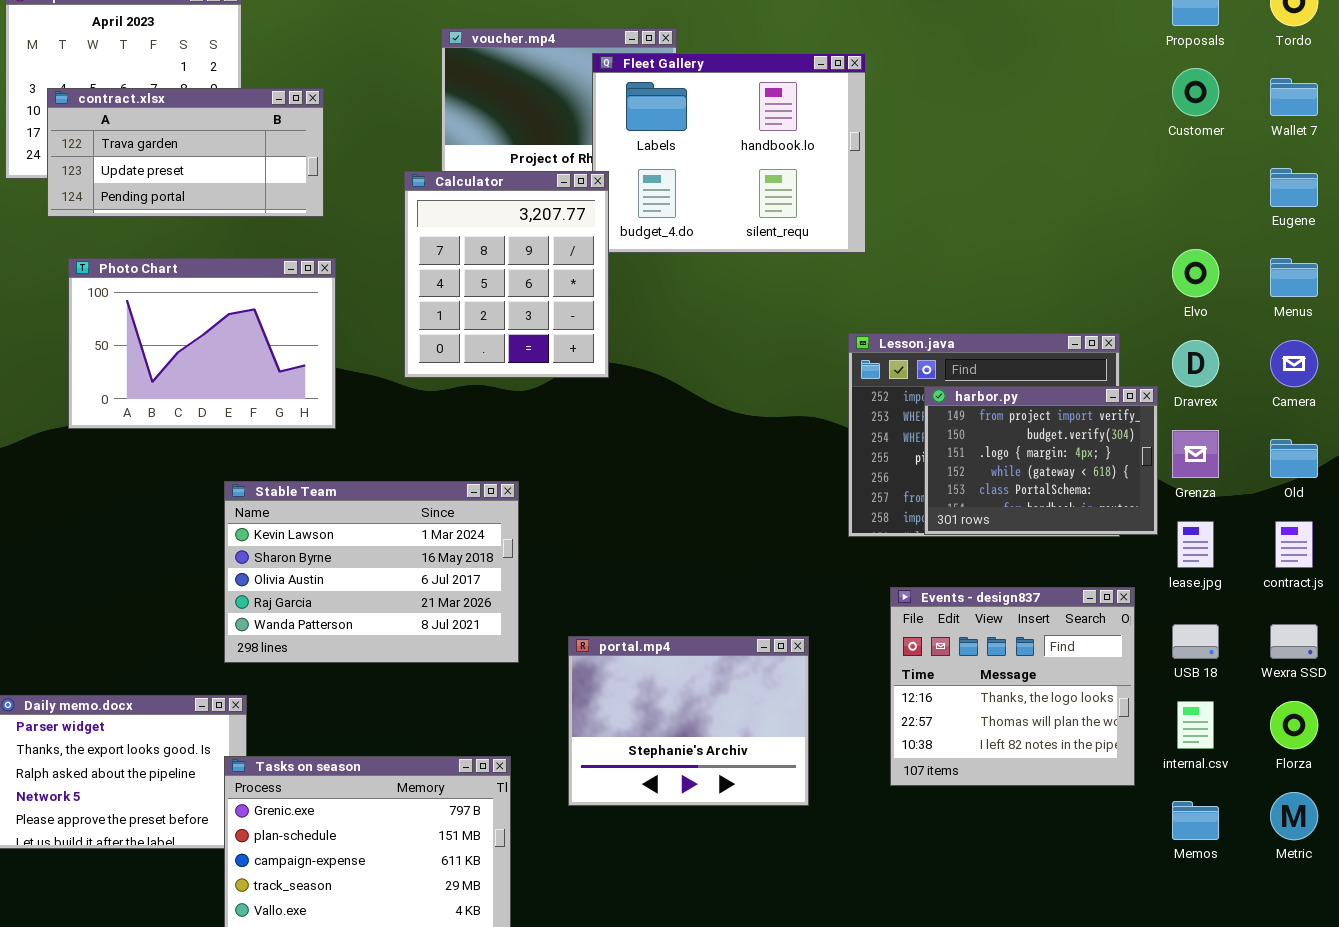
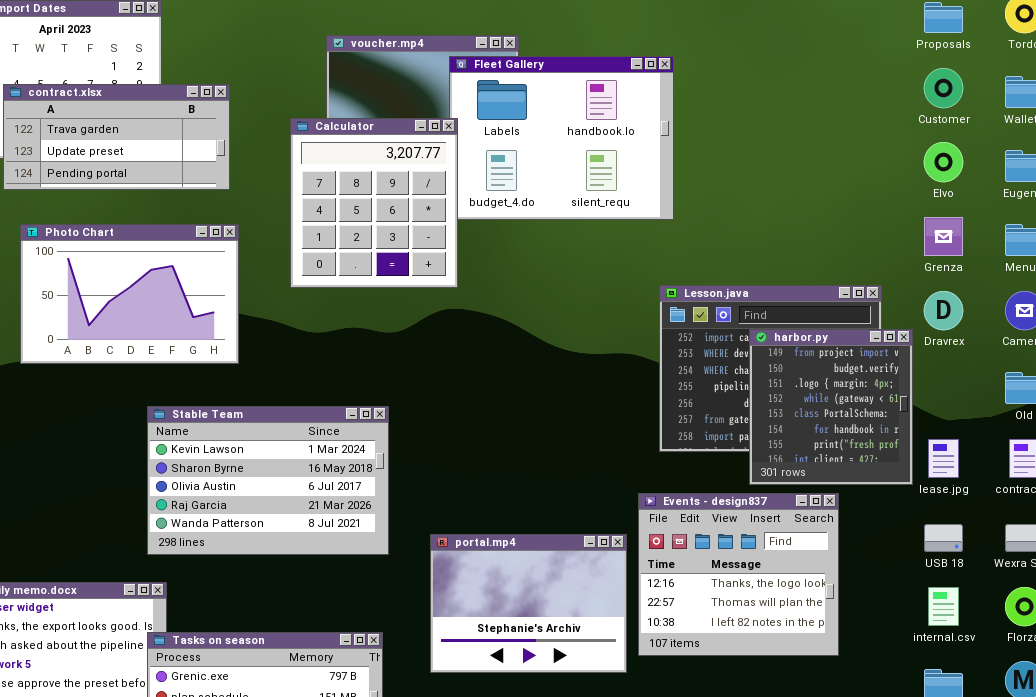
Calculator: [404,171,609,378] -> [290,118,458,288], moved
Elvo: [1172,249,1219,297] -> [924,142,963,182], moved
harbor.py: [924,386,1158,535] -> [749,329,913,485], resized
Grenza: [1172,430,1219,478] -> [924,217,963,256], moved
Events - design837: [890,587,1135,786] -> [638,493,839,656], moved

